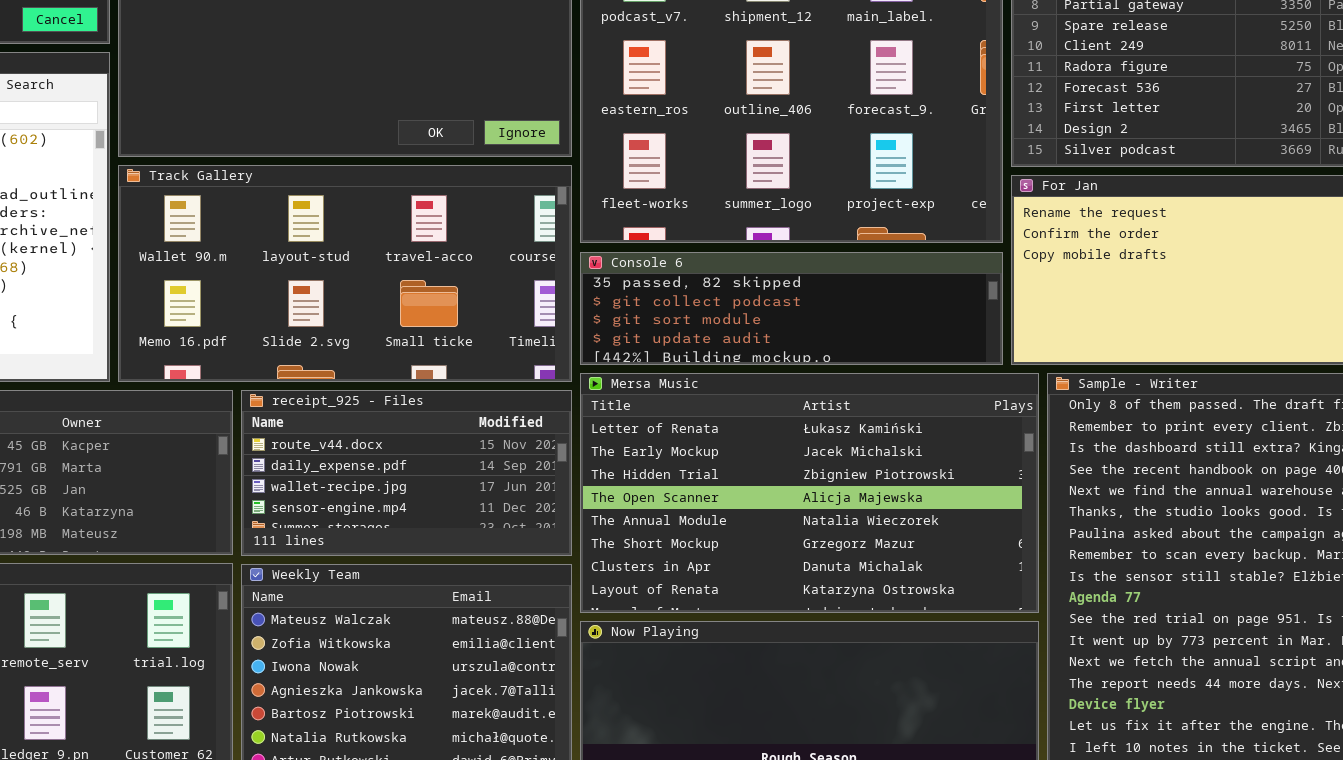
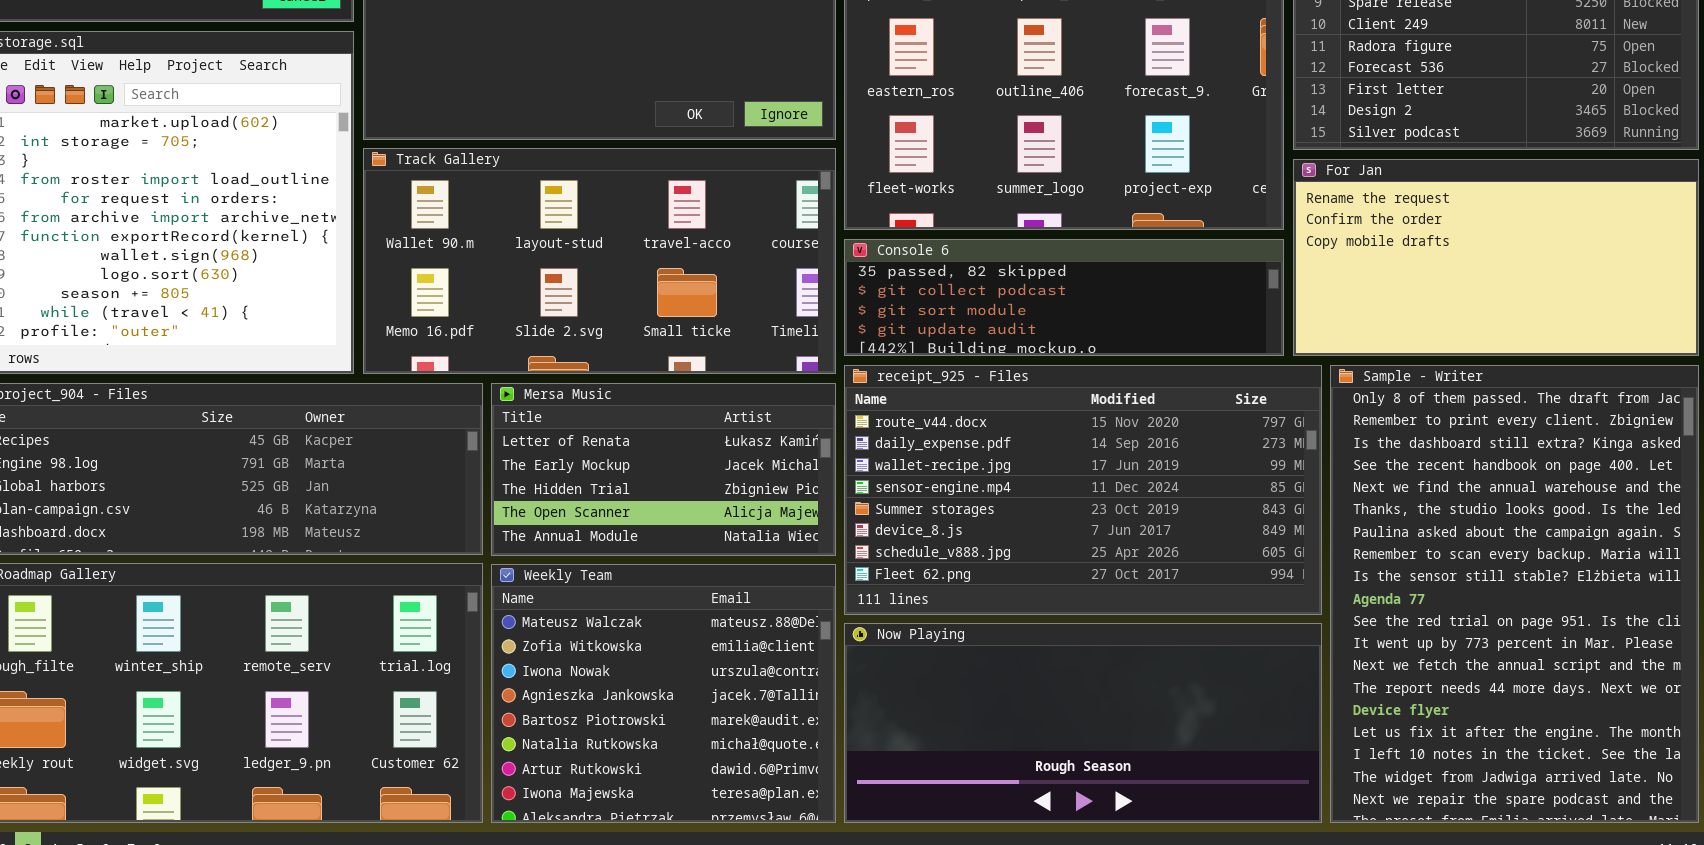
Mersa Music: [580,373,1039,613] -> [491,383,836,556], moved, resized
receipt_925 - Files: [241,390,572,556] -> [844,365,1322,615], moved, resized

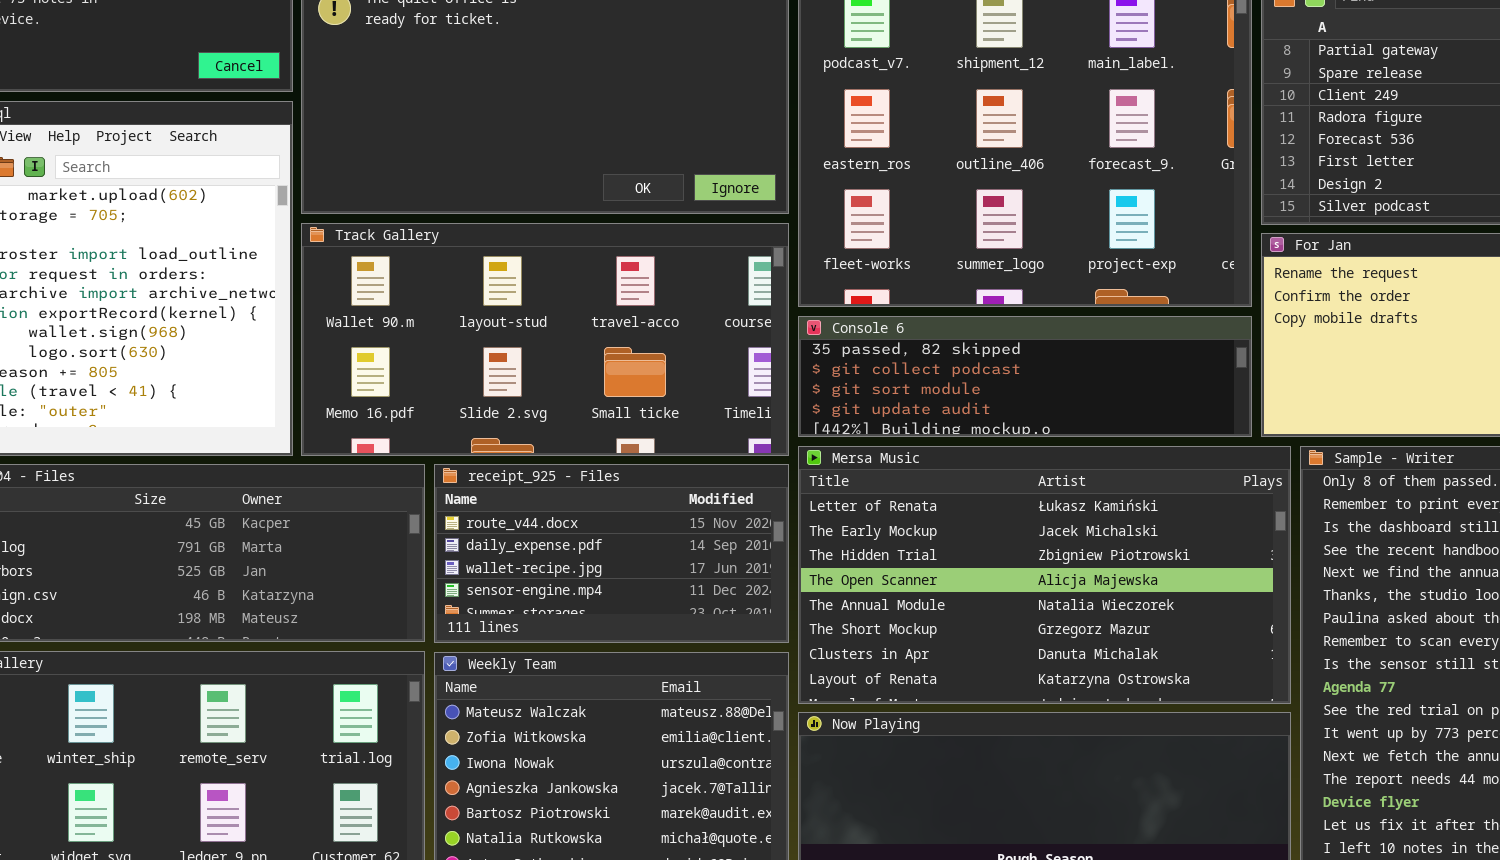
receipt_925 - Files: [844,365,1322,615] -> [434,464,789,643], moved, resized
Mersa Music: [491,383,836,556] -> [798,446,1291,704], moved, resized

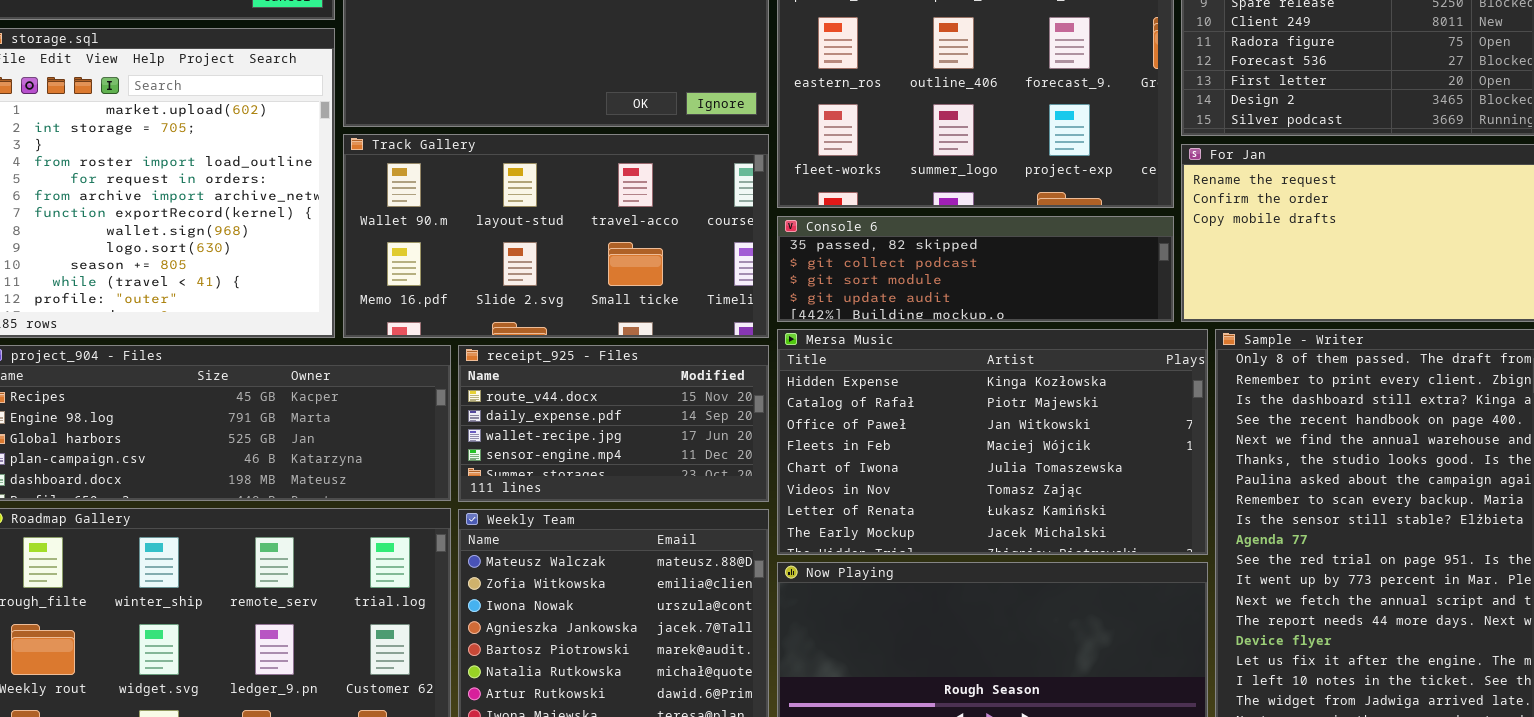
Mersa Music: [798,446,1291,704] -> [777,329,1208,555], scrolled up 6 rows

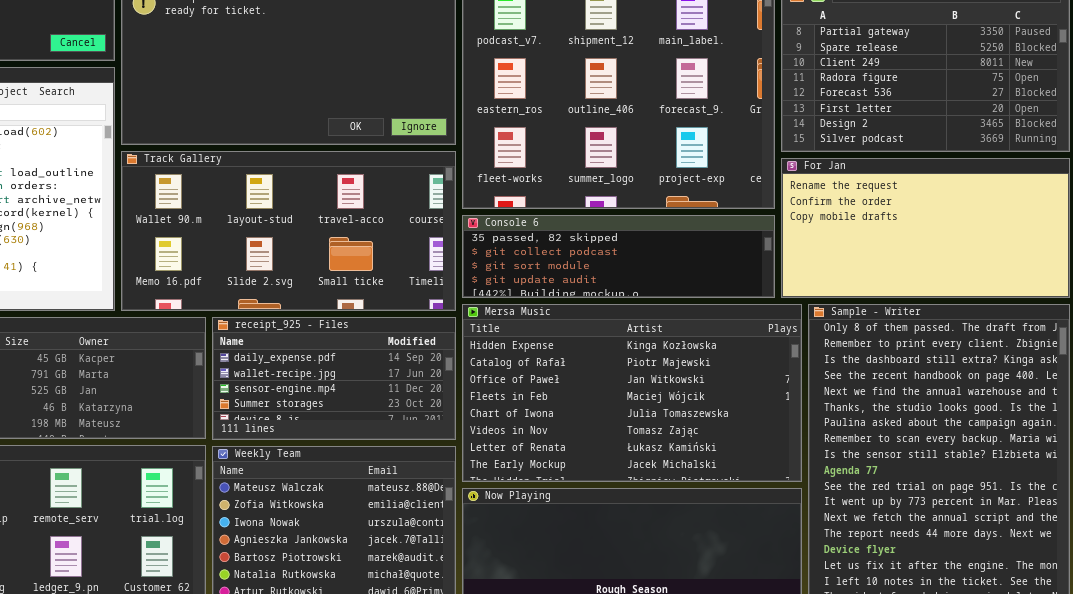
receipt_925 - Files: [458,345,769,502] -> [212,317,456,440], scrolled down 1 row

